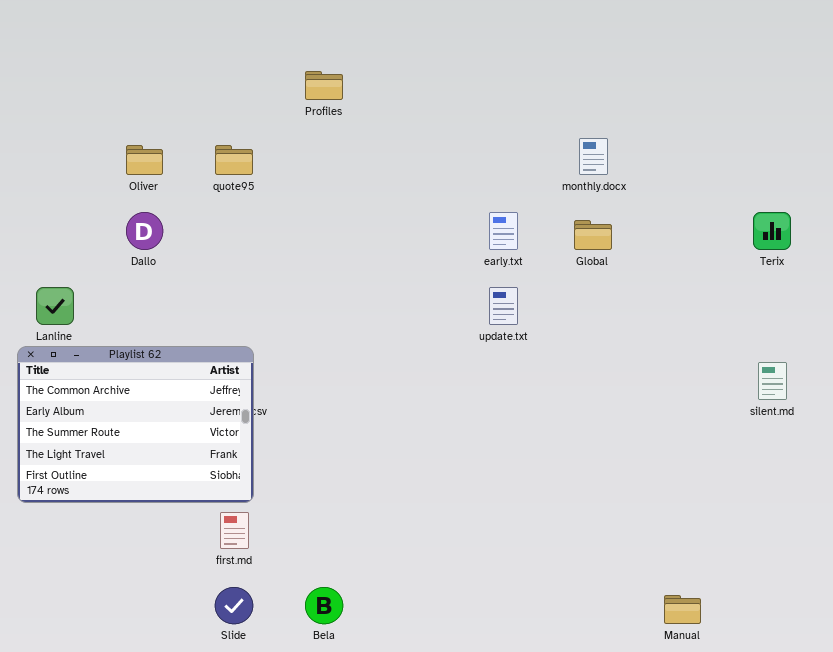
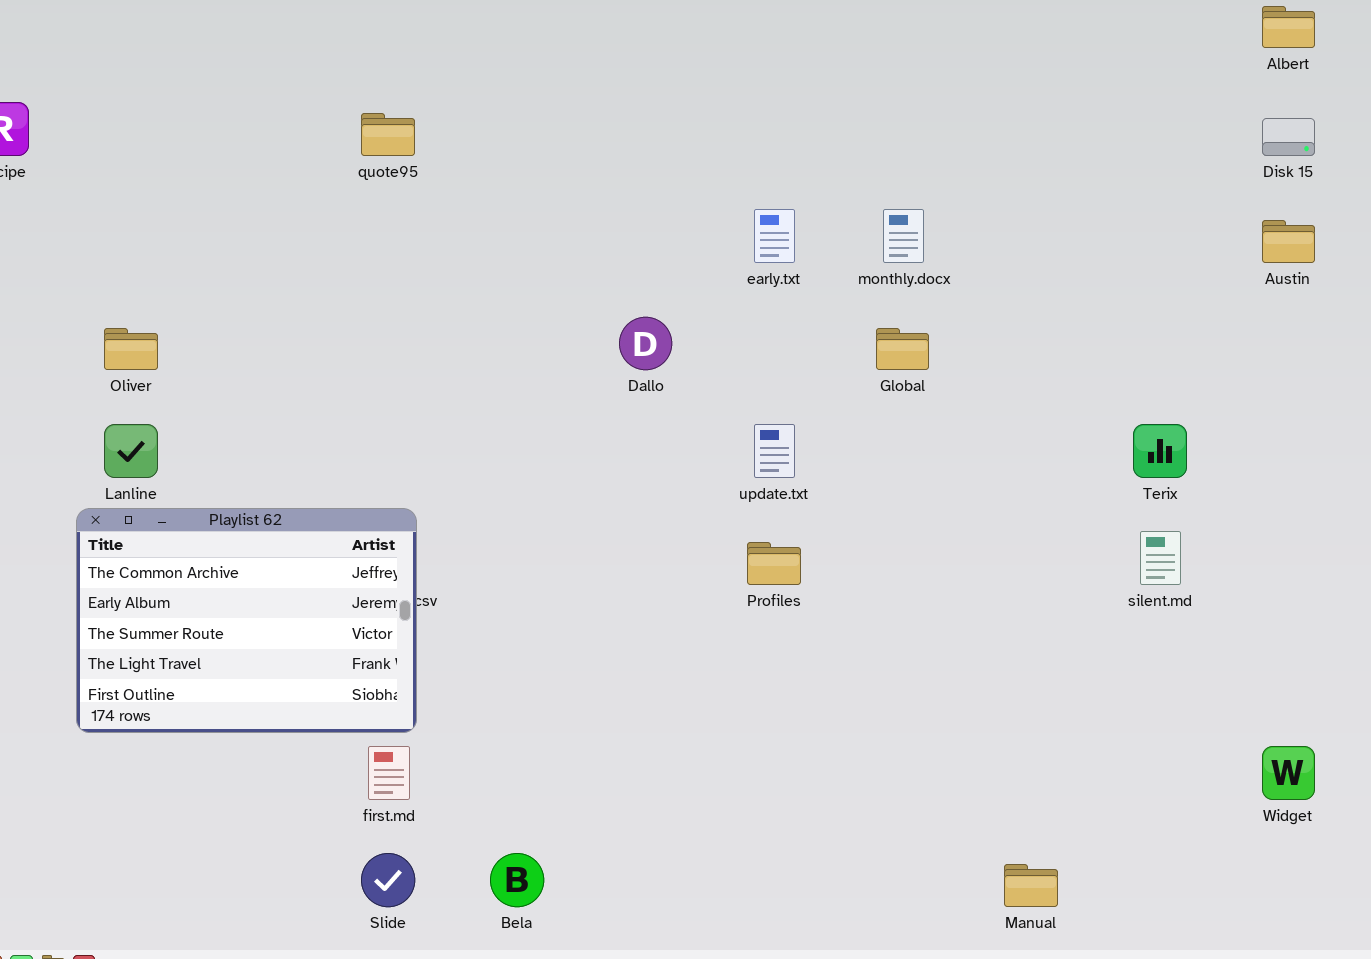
Profiles: [305,71,343,100] -> [747,542,801,585], moved
Oliver: [126,145,163,175] -> [104,328,158,370], moved
quote95: [215,145,253,175] -> [361,113,415,156], moved
Dallo: [126,212,163,250] -> [619,317,672,370], moved
early.txt: [489,212,518,250] -> [754,209,795,263], moved
Terix: [753,212,791,250] -> [1133,424,1187,478], moved

